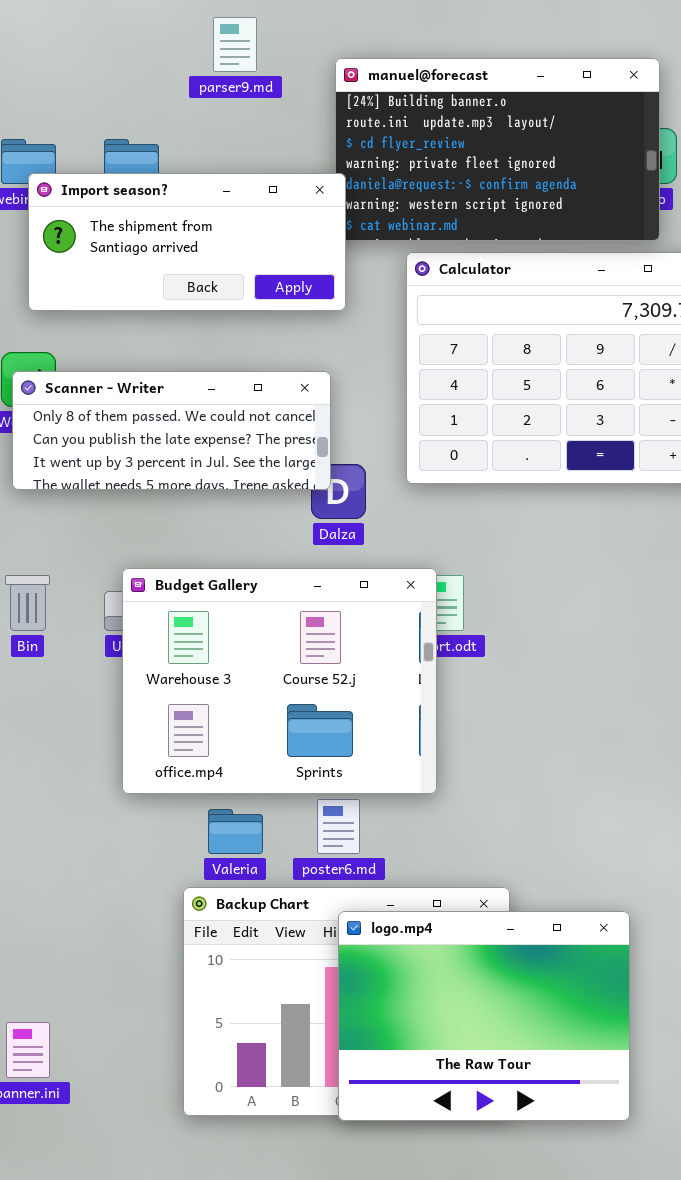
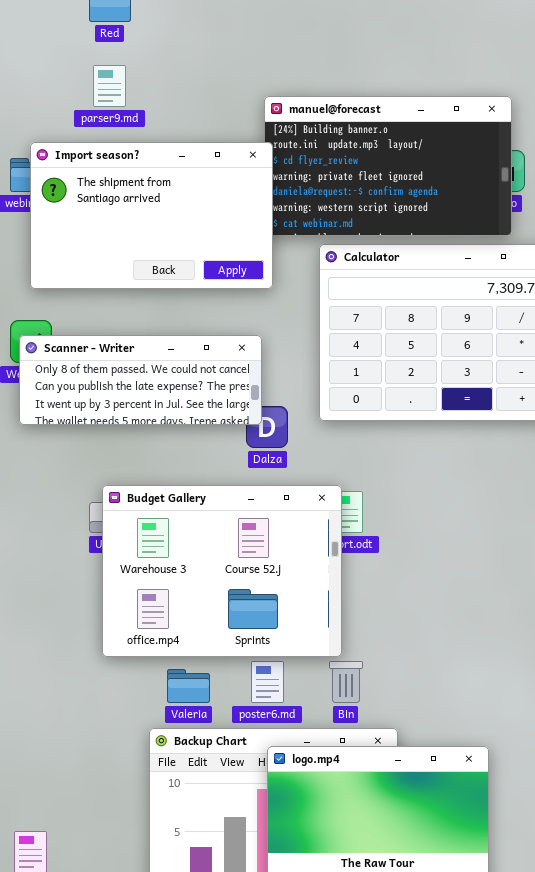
parser9.md: [213,17,257,72] -> [93,65,126,107], moved
Import season?: [28,173,346,311] -> [30,142,273,289], resized
Bin: [5,575,50,631] -> [329,661,363,703], moved

